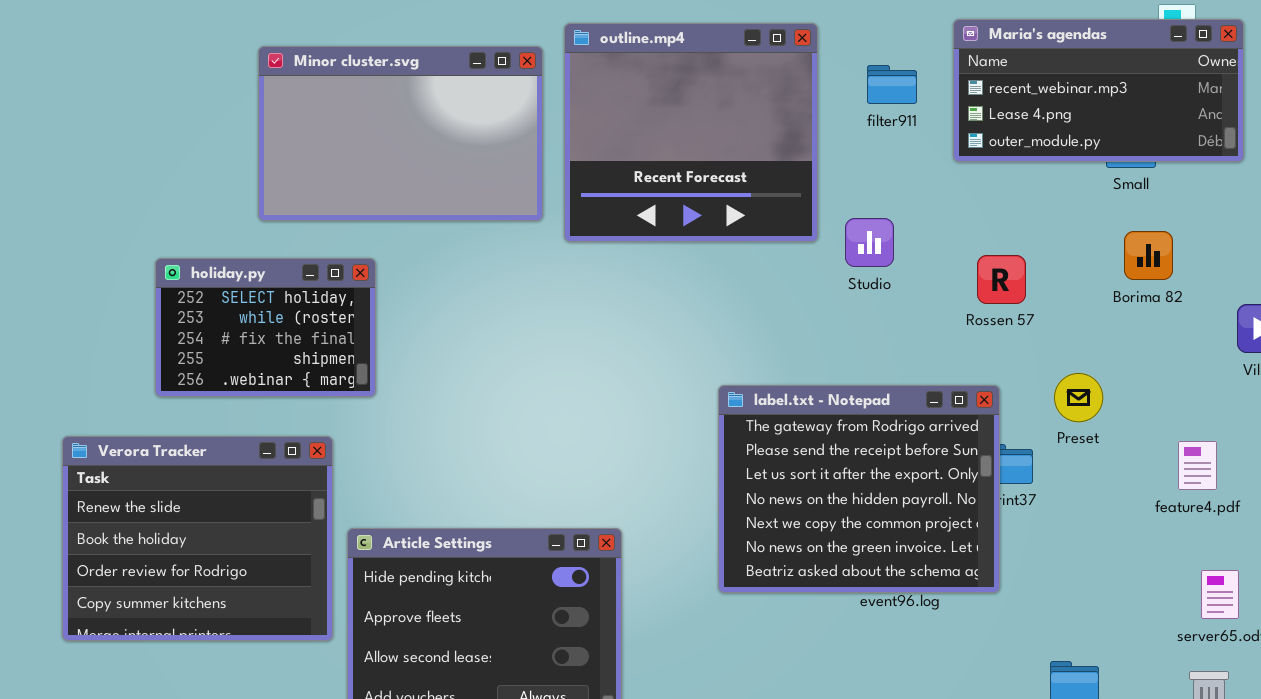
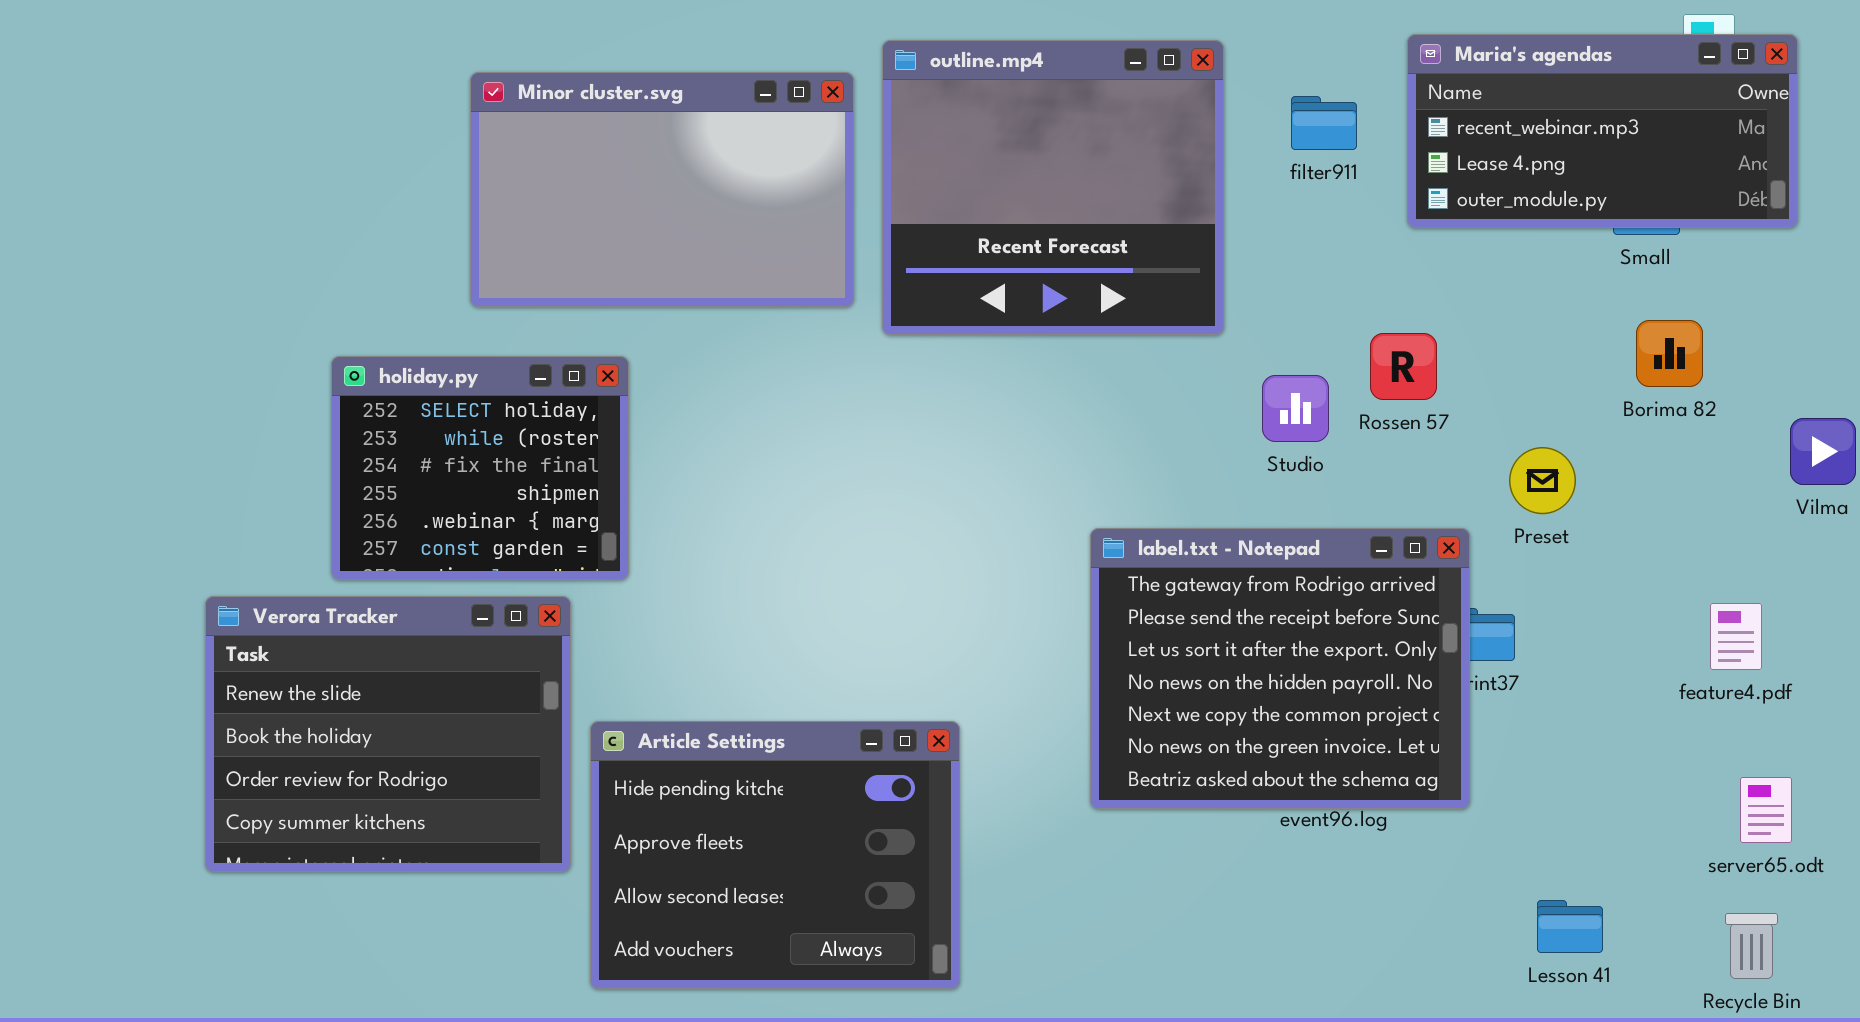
Studio: [845,218,894,267] -> [1262,375,1329,442], moved
Rossen 57: [977,255,1026,304] -> [1370,333,1437,400], moved
holiday.py: [155,258,376,397] -> [331,356,629,580], resized
Preset: [1054,373,1103,422] -> [1509,447,1576,514], moved

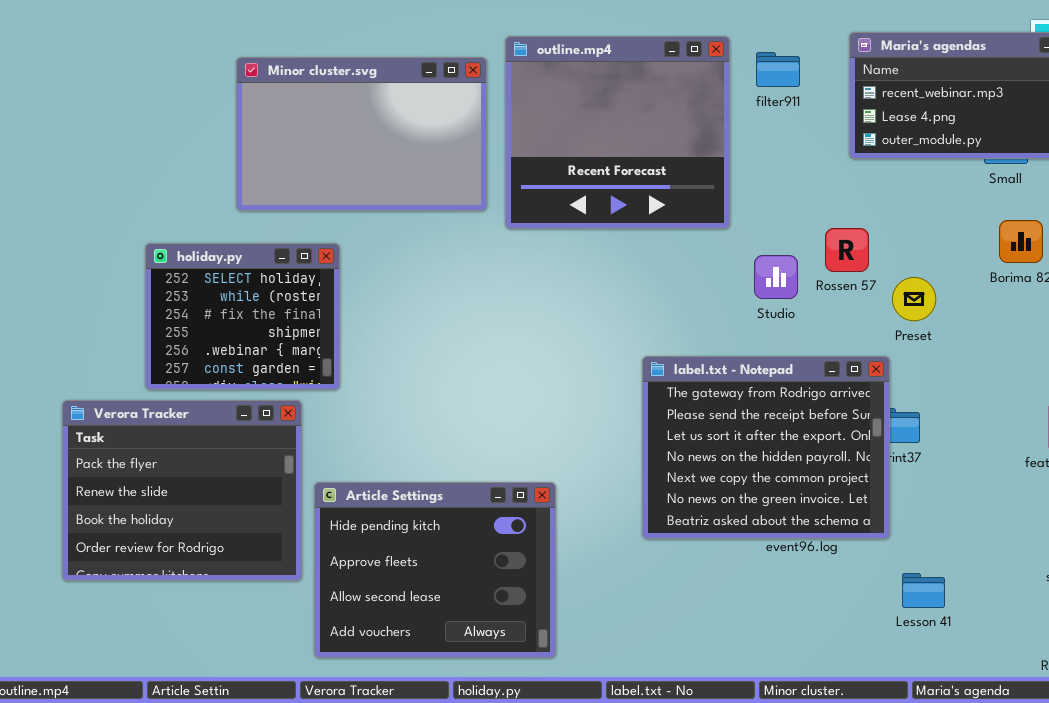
filter911: [1291,96,1357,150] -> [756,52,800,87], moved
Preset: [1509,447,1576,514] -> [892,277,936,321], moved
Verora Tracker: [205,596,571,872] -> [62,400,302,581], scrolled up 1 row
Lesson 41: [1537,900,1603,953] -> [902,573,945,608], moved

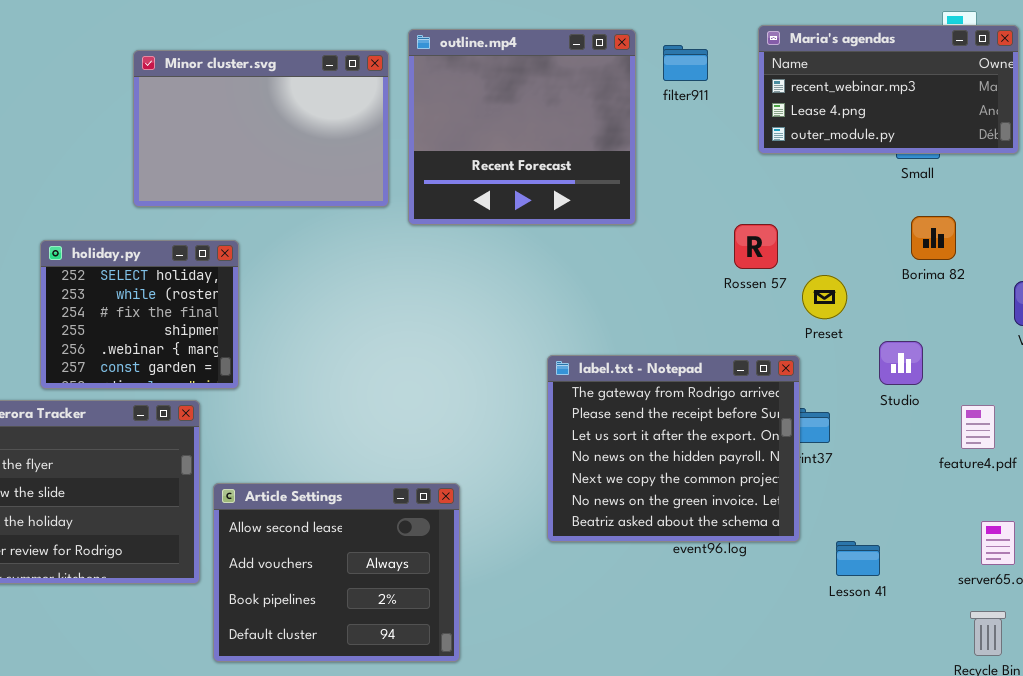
Studio: [754,255,798,299] -> [879,341,923,385], moved
Article Settings: [314,482,556,658] -> [213,483,460,662], scrolled down 2 rows
Lesson 41: [902,573,945,608] -> [836,541,880,576], moved

